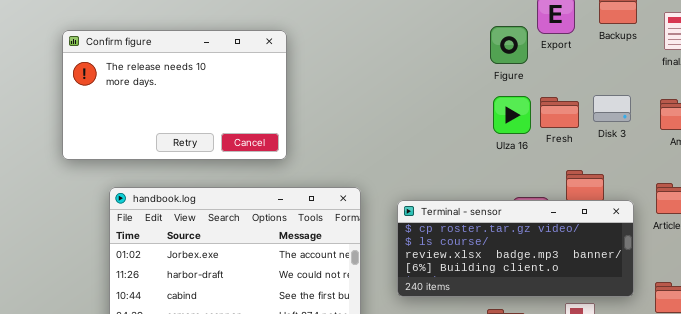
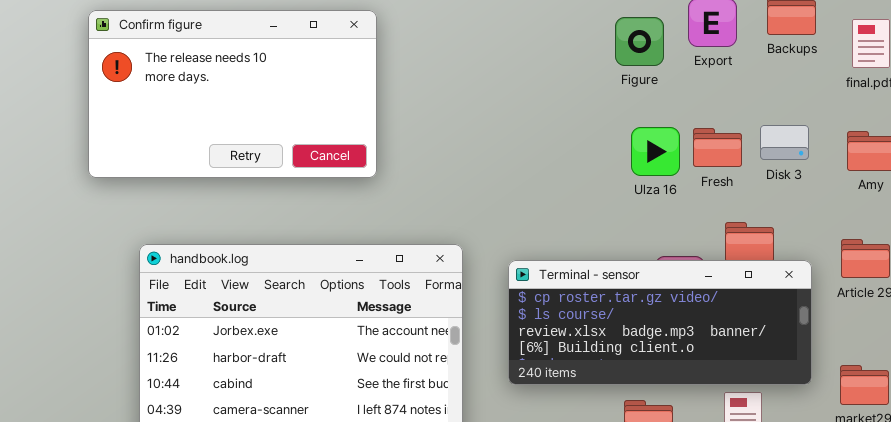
Figure: [490,26,528,64] -> [615,17,664,66], moved
Confirm figure: [62,30,287,160] -> [88,10,377,178], moved

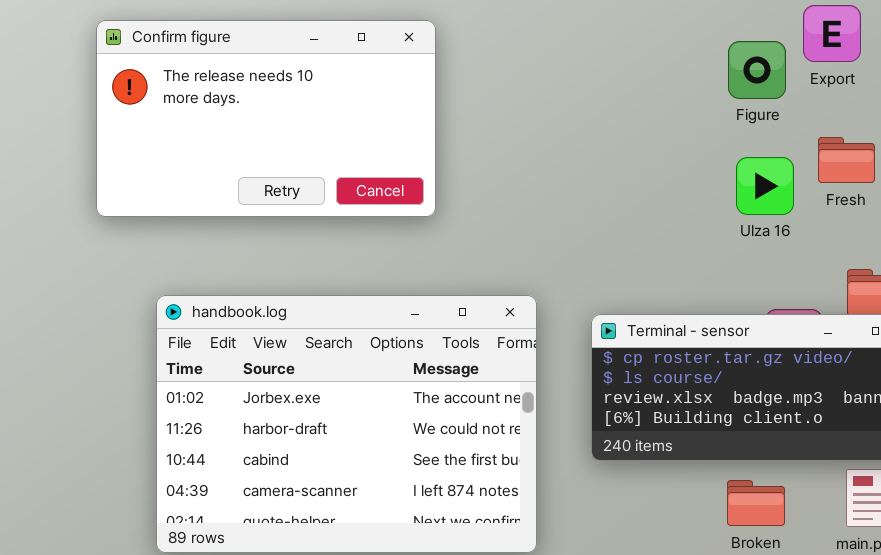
Figure: [615,17,664,66] -> [728,41,786,99], moved
Fresh: [693,128,742,167] -> [818,137,875,183], moved

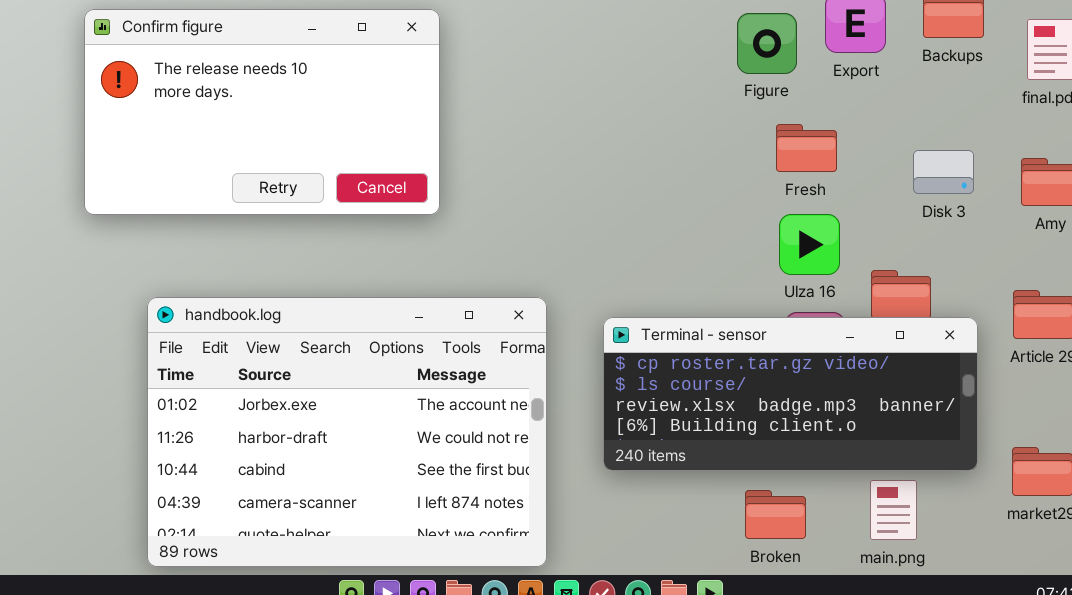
Figure: [728,41,786,99] -> [737,13,797,74], moved
Fresh: [818,137,875,183] -> [776,124,837,172], moved
Ulza 16: [736,157,794,215] -> [779,214,840,275], moved

